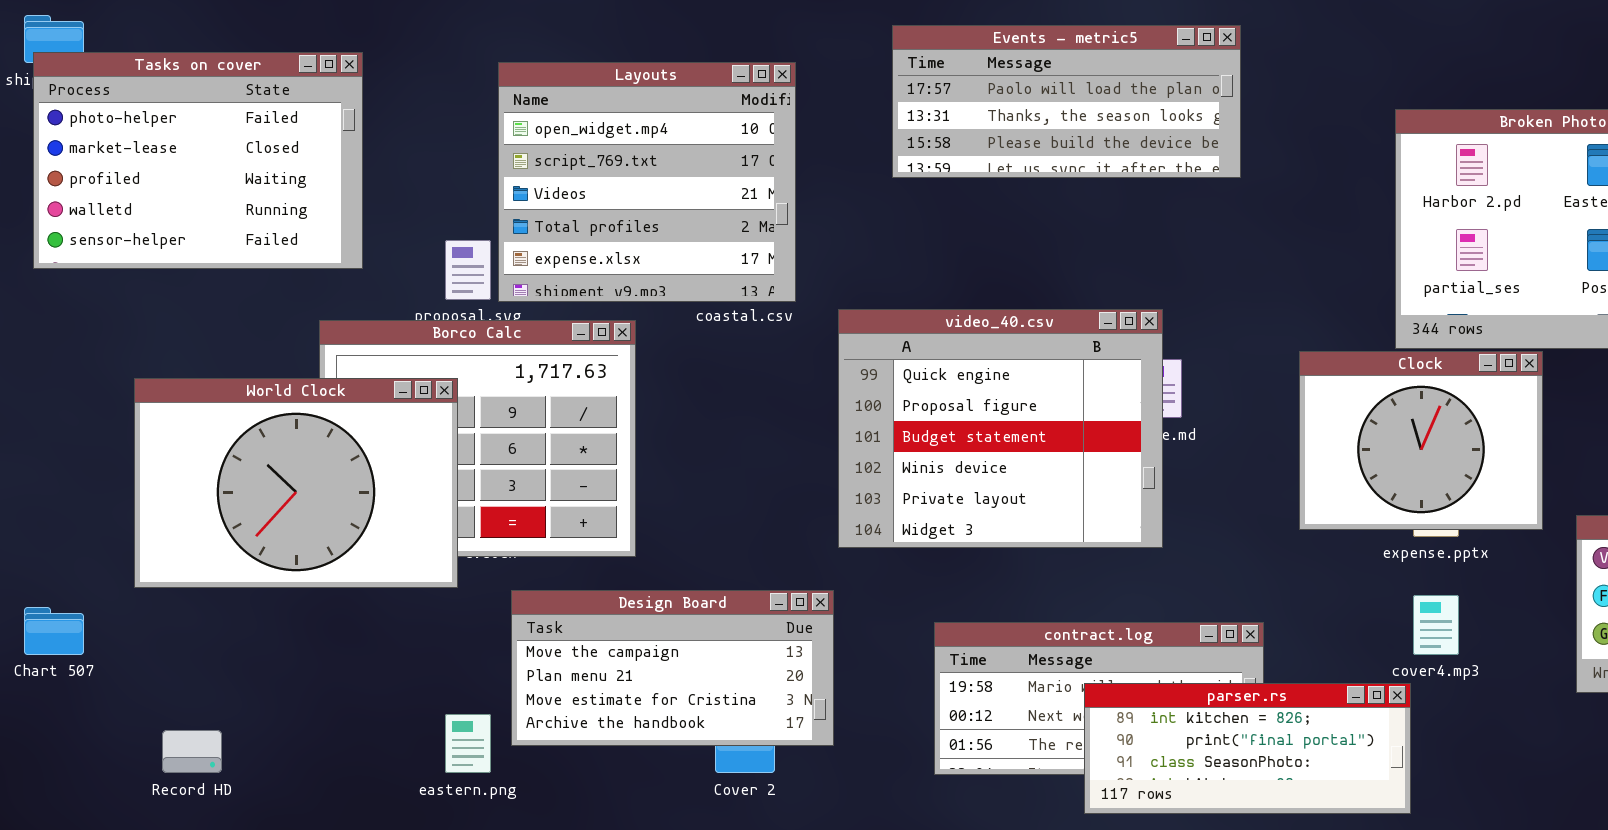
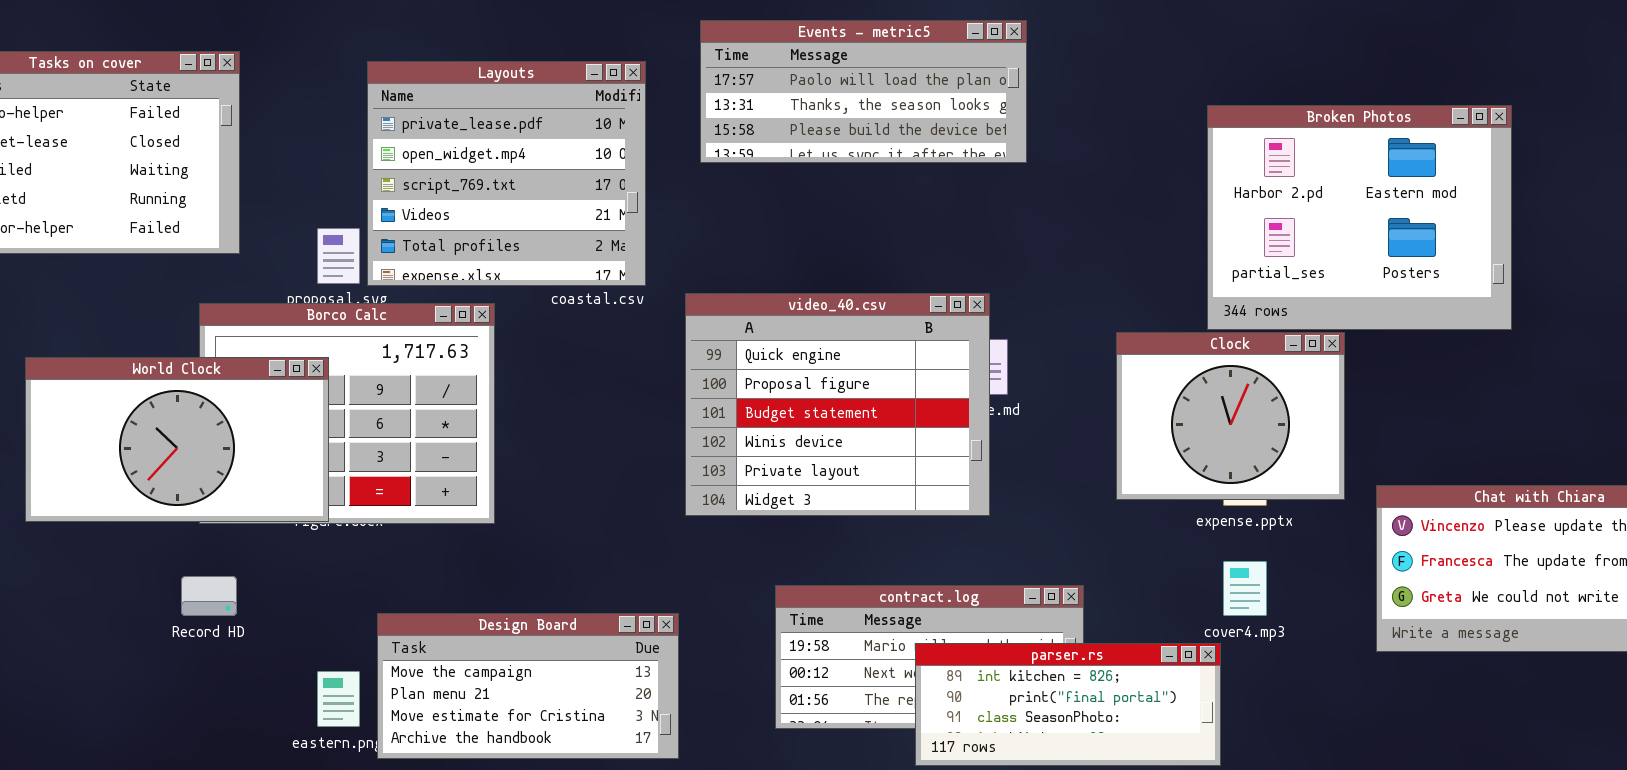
Events - metric5: [892,25,1241,178] -> [700,20,1027,163], moved
Layouts: [498,62,796,302] -> [367,61,646,286], scrolled up 1 row
World Clock: [134,378,458,588] -> [25,357,329,522], resized
Design Board: [511,590,834,746] -> [377,613,679,759], moved
Record HD: [162,730,222,773] -> [181,576,237,616], moved

